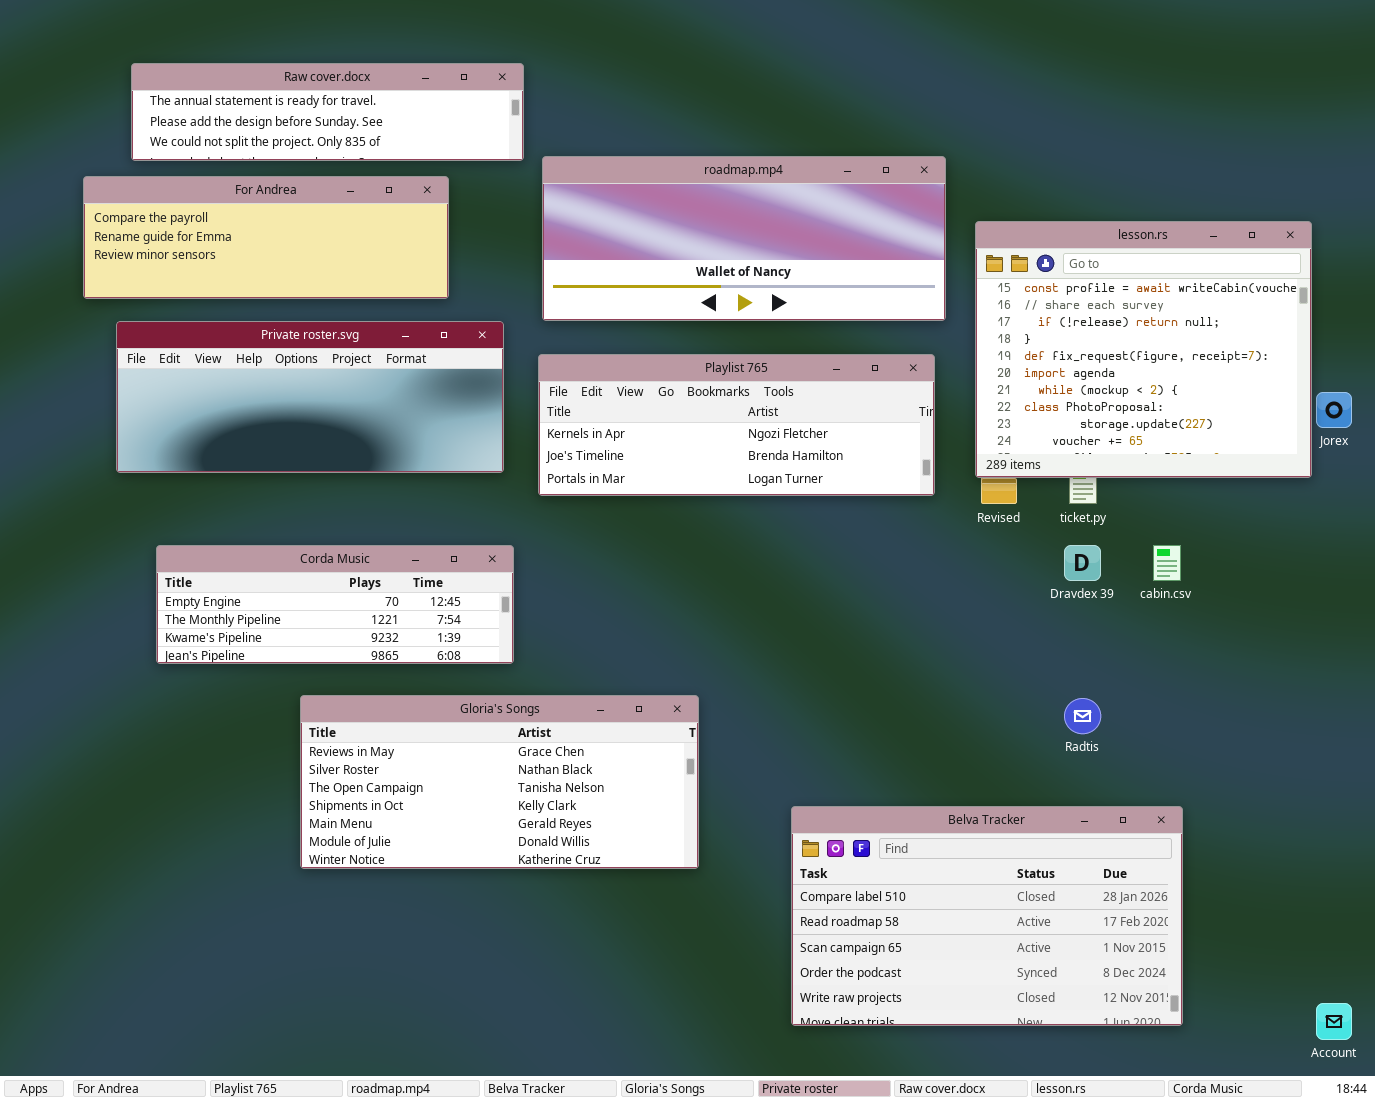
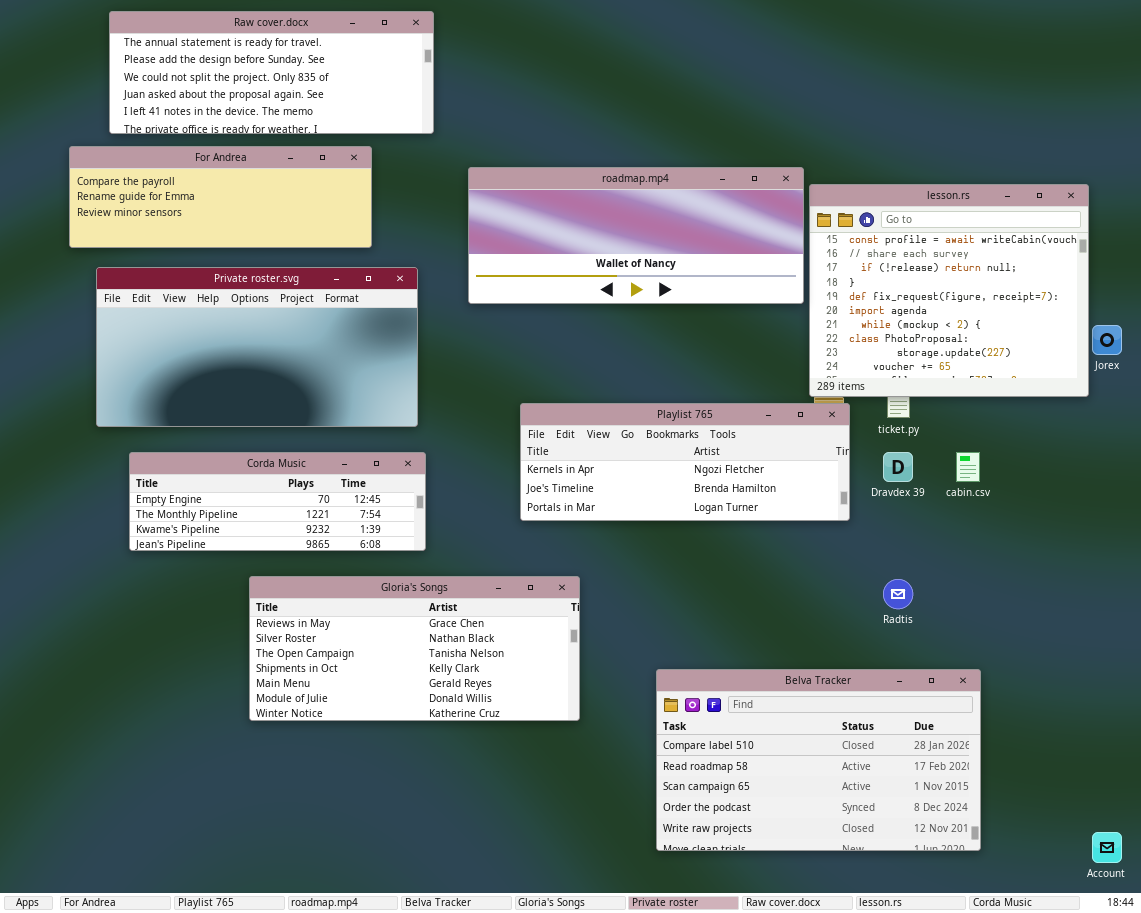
Raw cover.docx: [131,63,524,161] -> [109,11,434,134], resized
roadmap.mp4: [542,156,946,321] -> [468,167,804,304], moved
Private roster.svg: [116,321,504,473] -> [96,267,418,427], resized
Playlist 765: [538,354,935,496] -> [520,403,850,521], moved

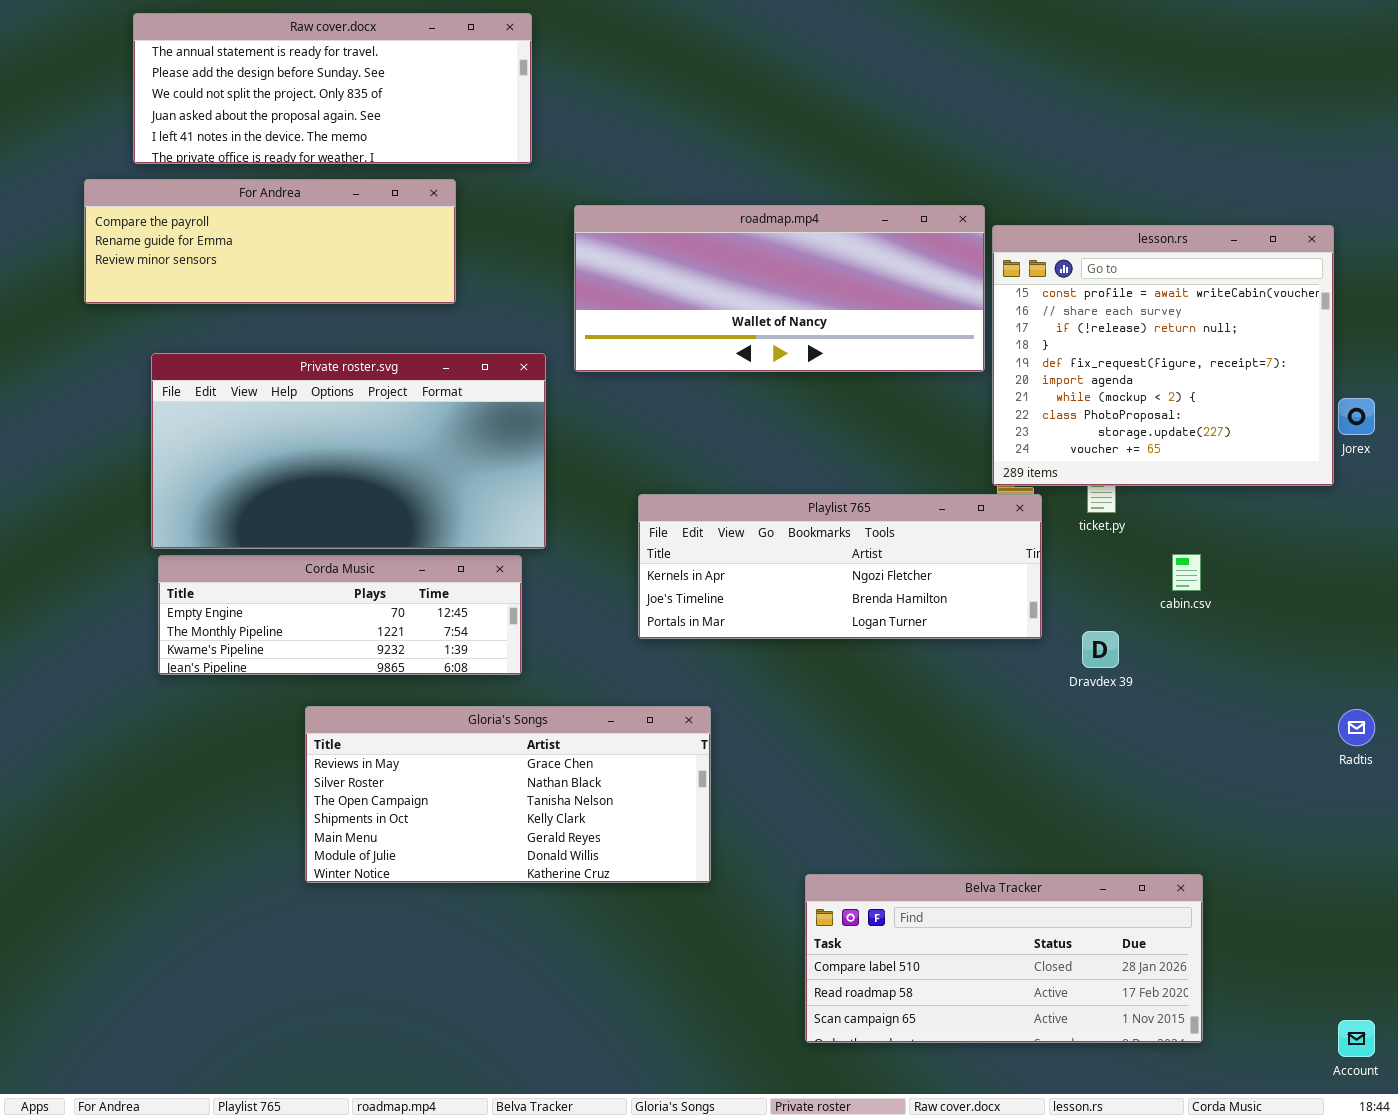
Private roster.svg: [96,267,418,427] -> [151,353,546,549], moved
Dravdex 39: [883,452,913,482] -> [1082,631,1119,668], moved
Radtis: [883,579,913,609] -> [1338,709,1375,746], moved
Belva Tracker: [656,669,981,851] -> [805,874,1203,1043], resized

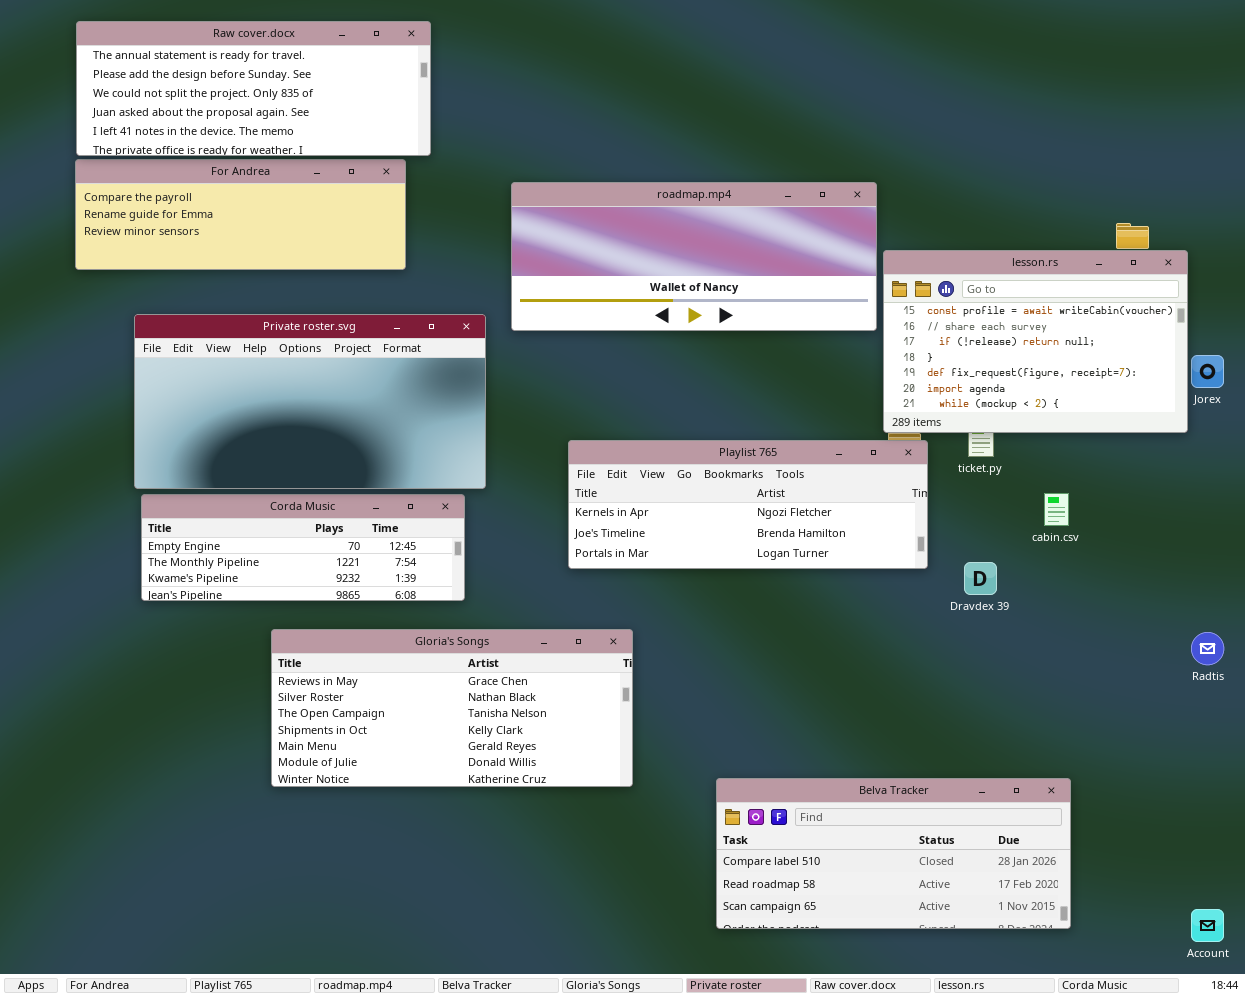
Raw cover.docx: [133,13,532,164] -> [76,21,431,156], moved
lesson.rs: [992,225,1334,486] -> [883,250,1188,433], resized

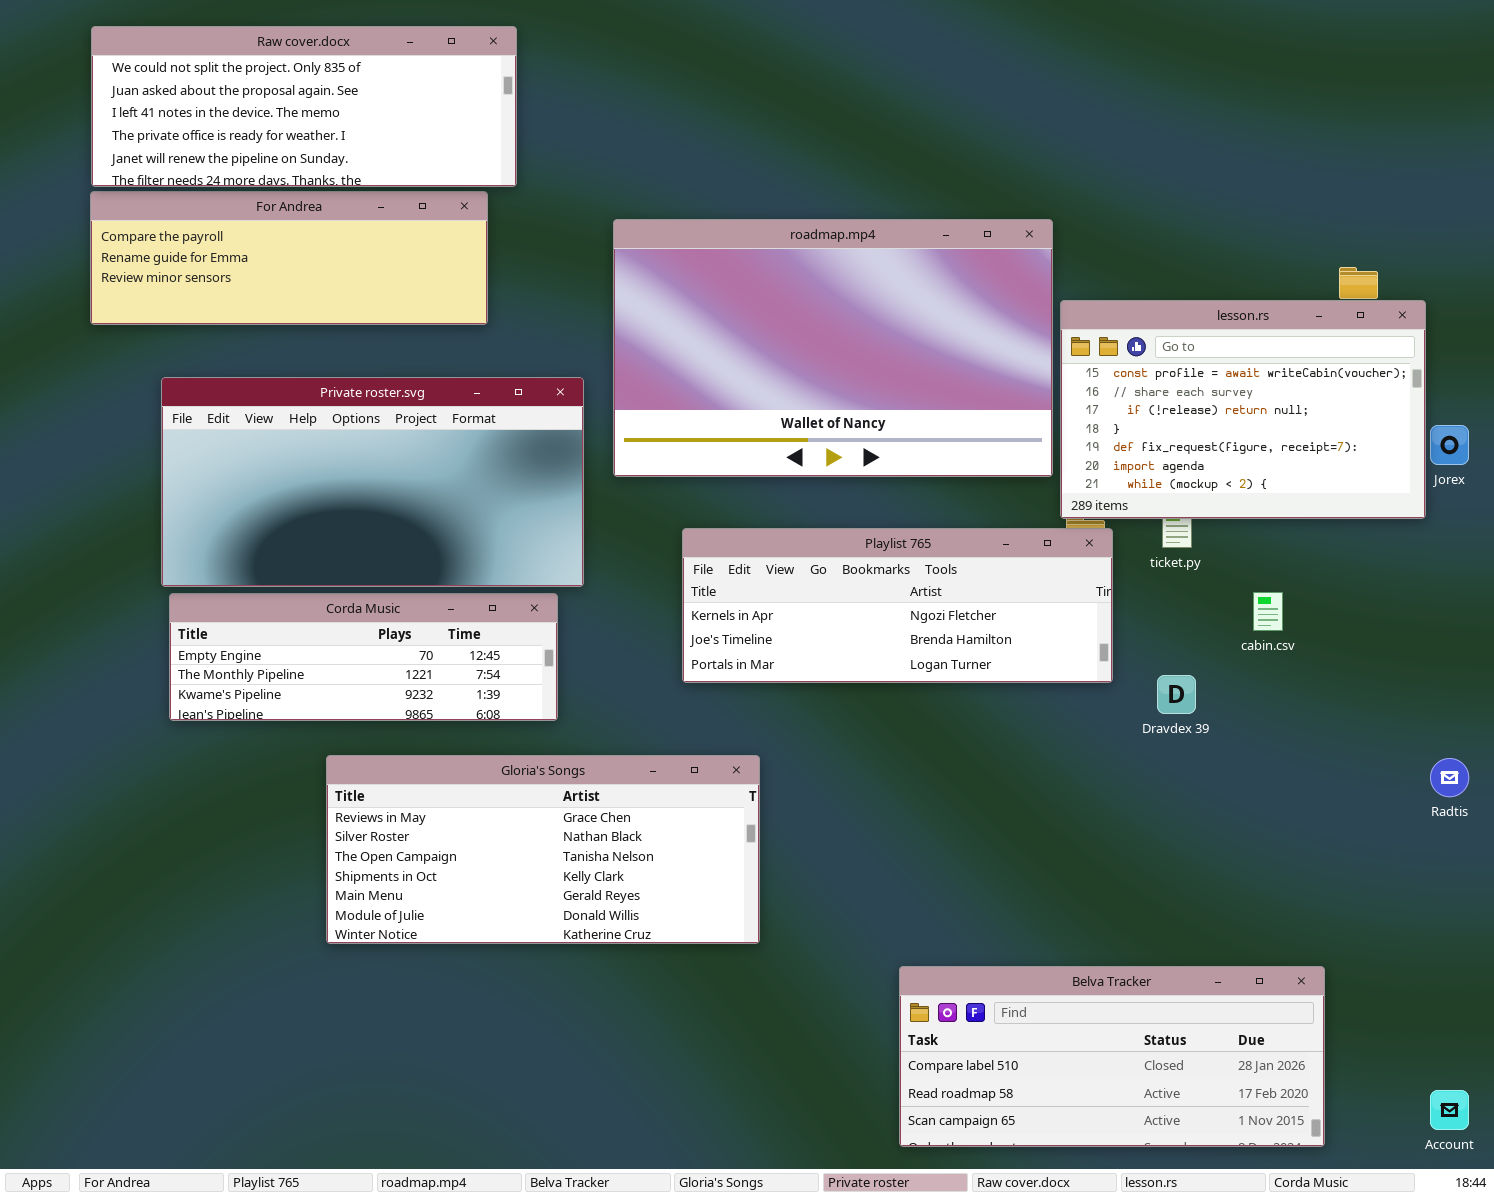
Raw cover.docx: [76,21,431,156] -> [91,26,517,187], scrolled down 2 rows
roadmap.mp4: [511,182,877,331] -> [613,219,1053,477], resized
Belva Tracker: [716,778,1071,929] -> [899,966,1325,1147], moved

